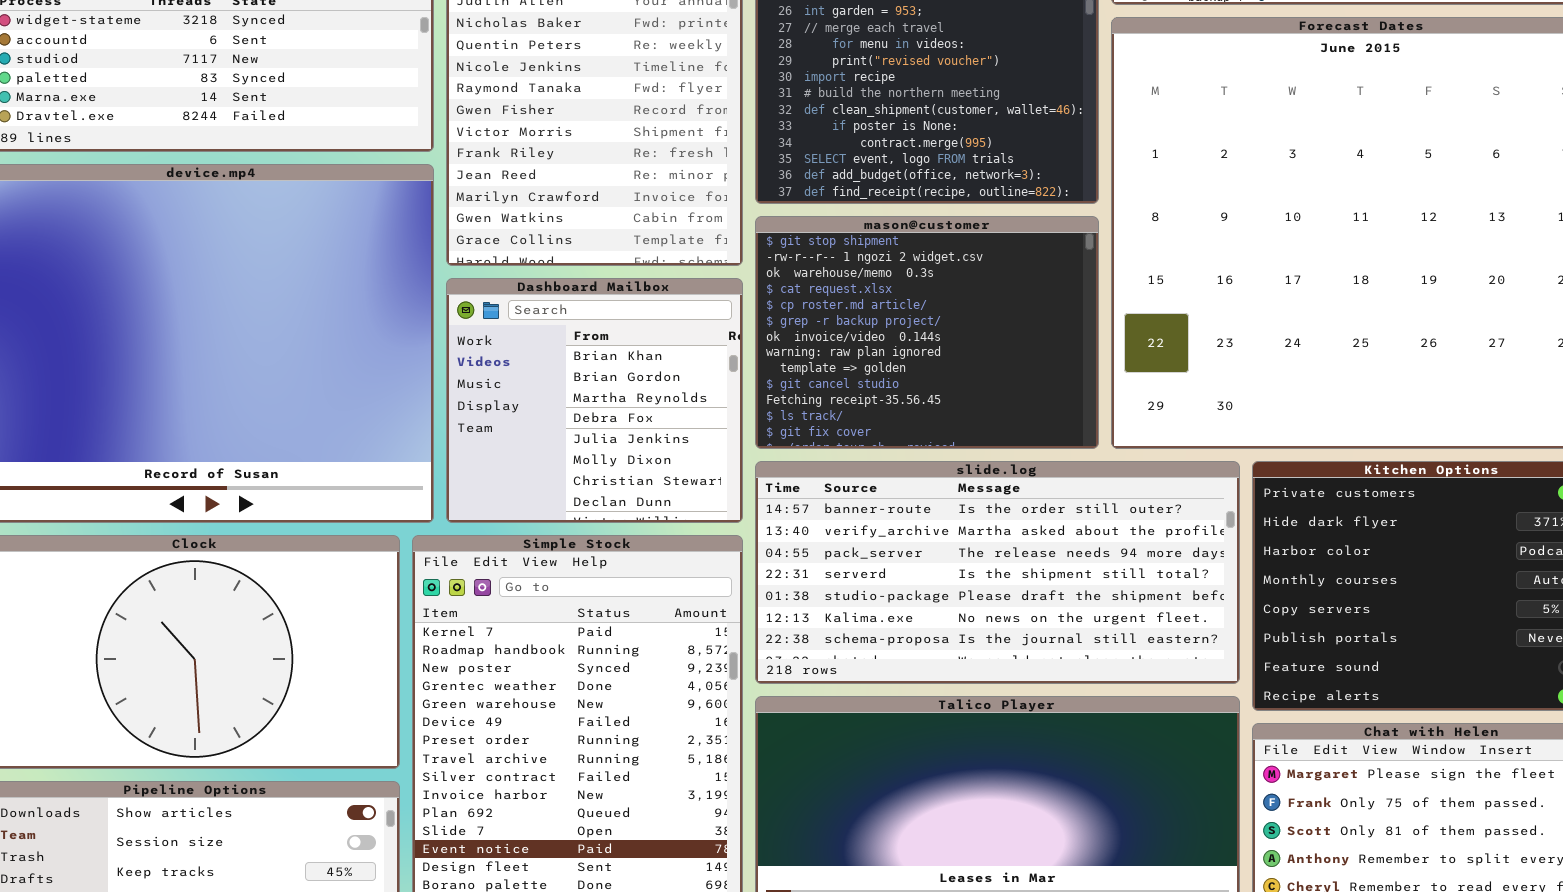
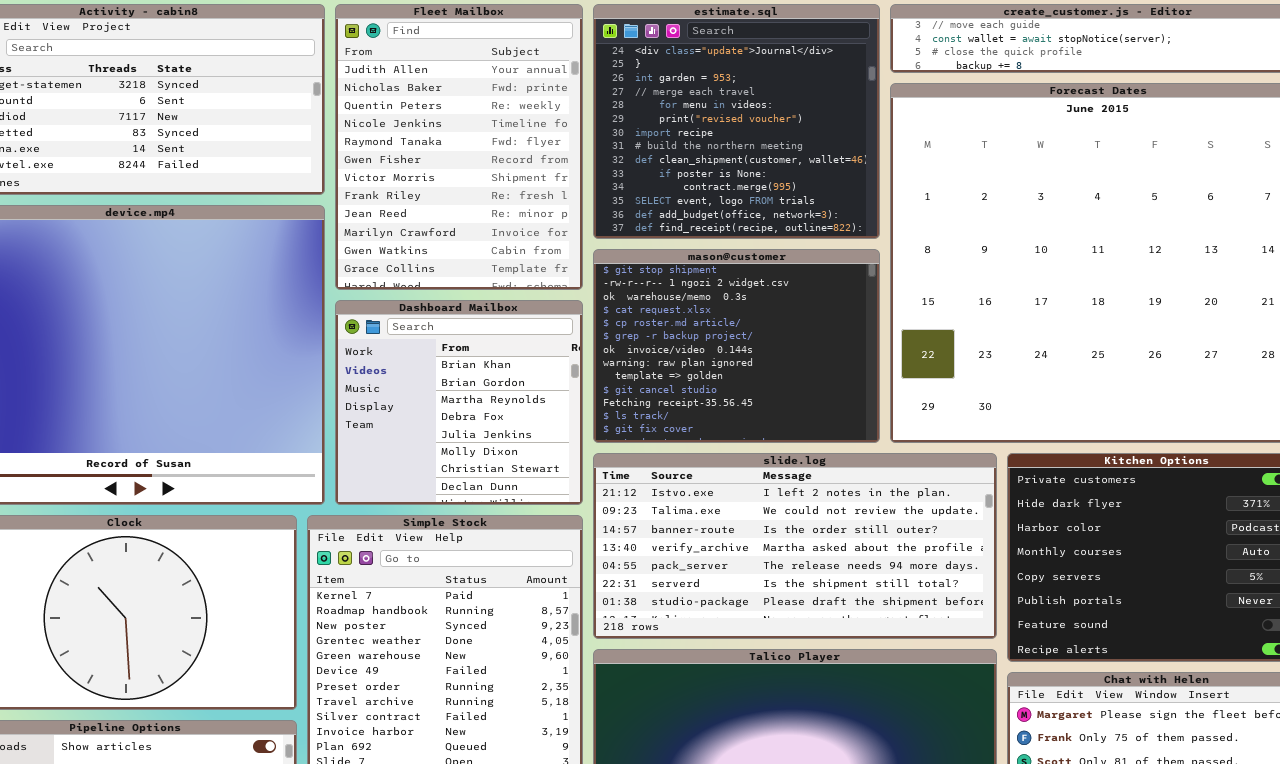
slide.log: [755,461,1240,684] -> [593,453,997,639], scrolled up 2 rows

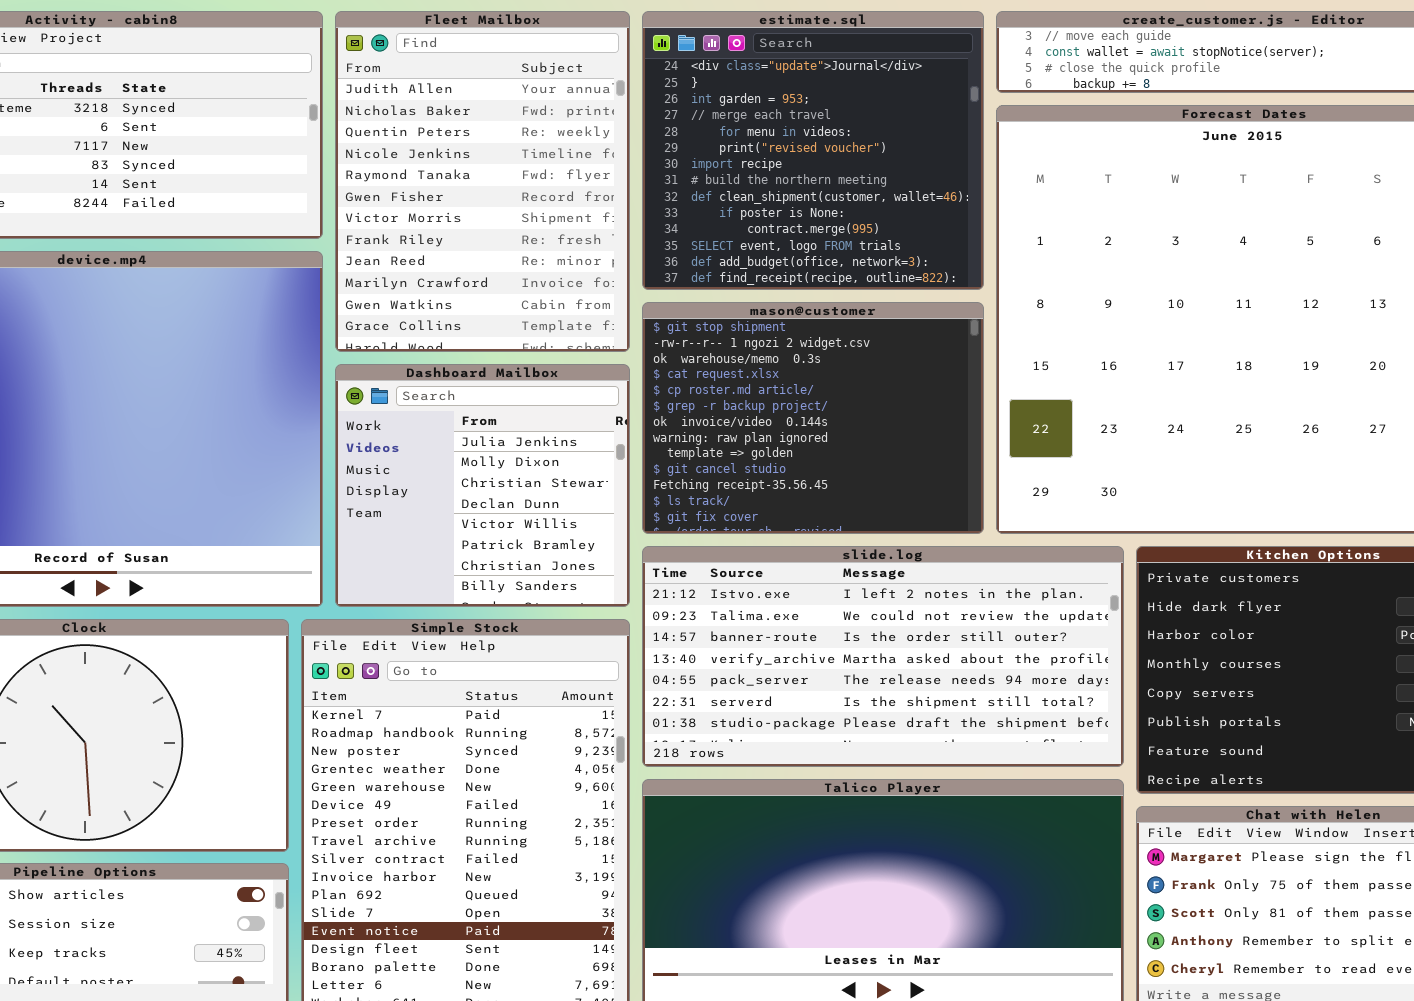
Dashboard Mailbox: [335,300,583,505] -> [335,364,630,607], scrolled down 4 rows

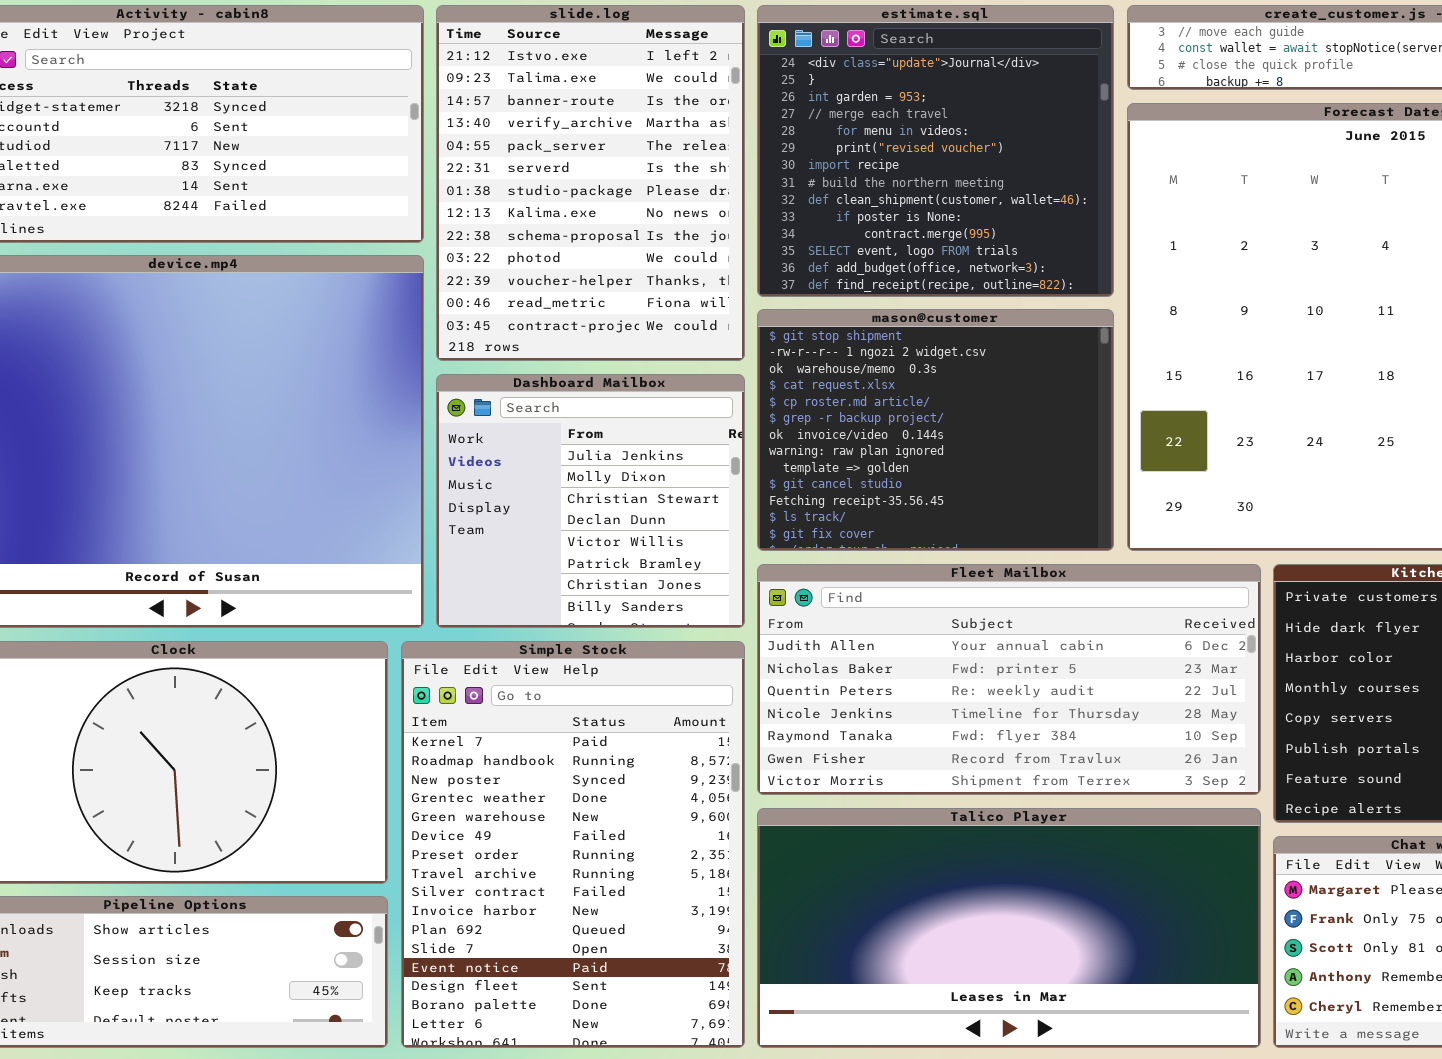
Fleet Mailbox: [335,11,630,352] -> [757,564,1261,795], moved, resized
slide.log: [642,546,1124,767] -> [436,5,745,361], moved, resized

